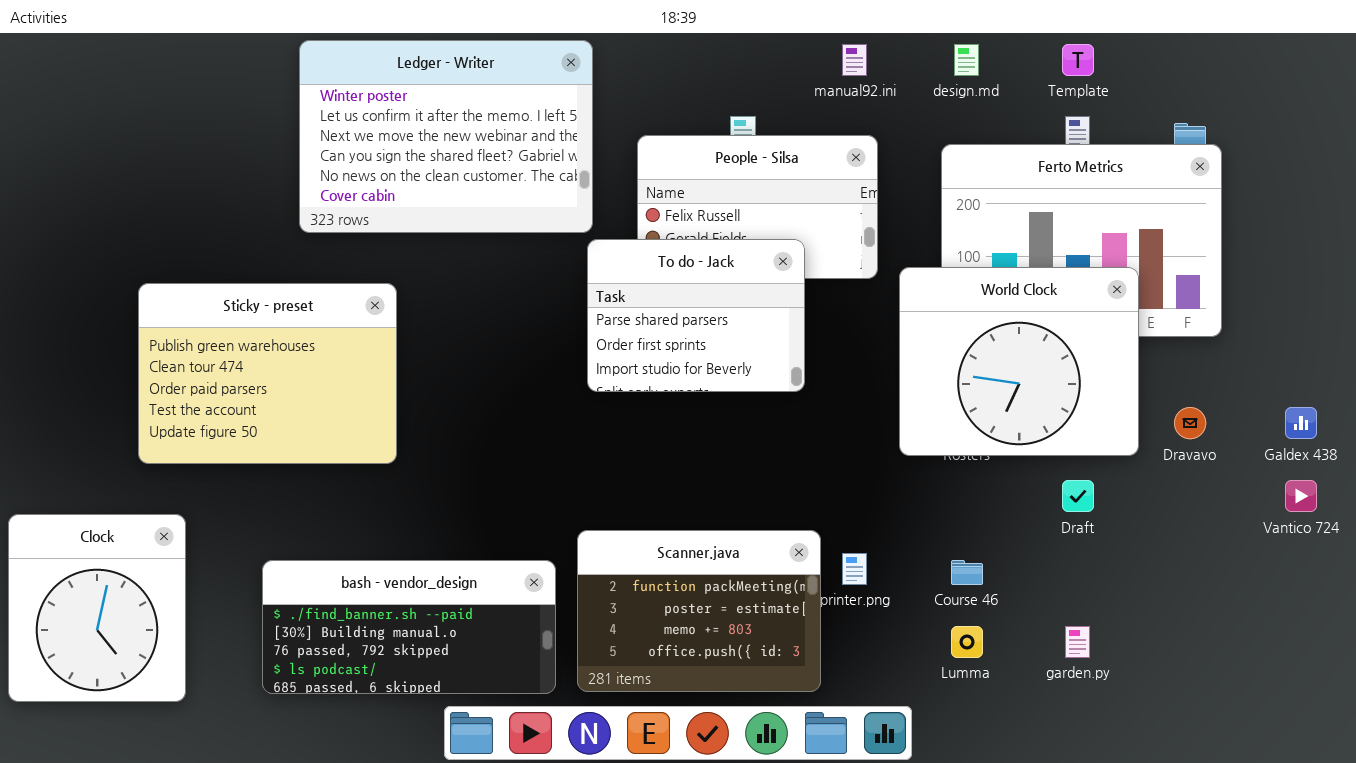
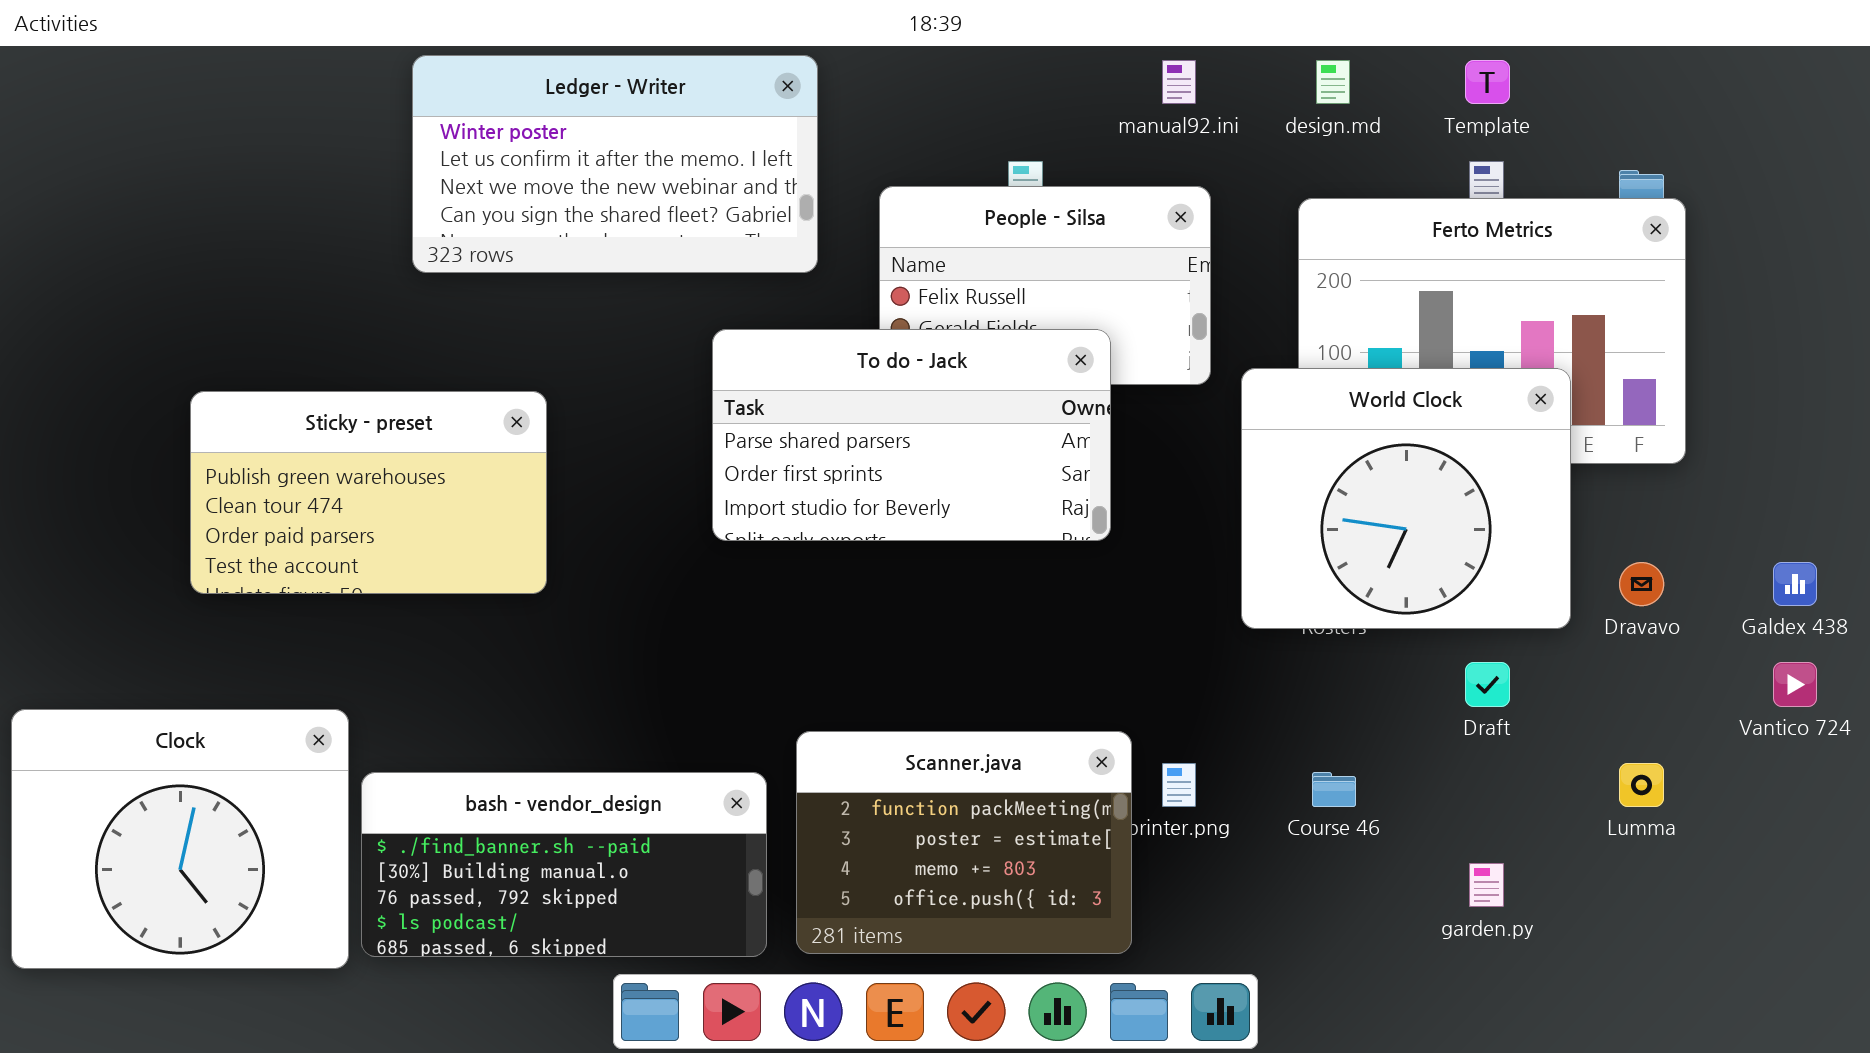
Ledger - Writer: [299,40,593,233] -> [412,55,818,273], resized
To do - Jack: [587,239,805,392] -> [712,329,1111,541], resized
Sticky - preset: [138,283,397,464] -> [190,391,547,594], resized
Clock: [8,514,186,702] -> [11,709,349,969], resized
Lumma: [951,626,983,658] -> [1619,763,1664,807], moved

